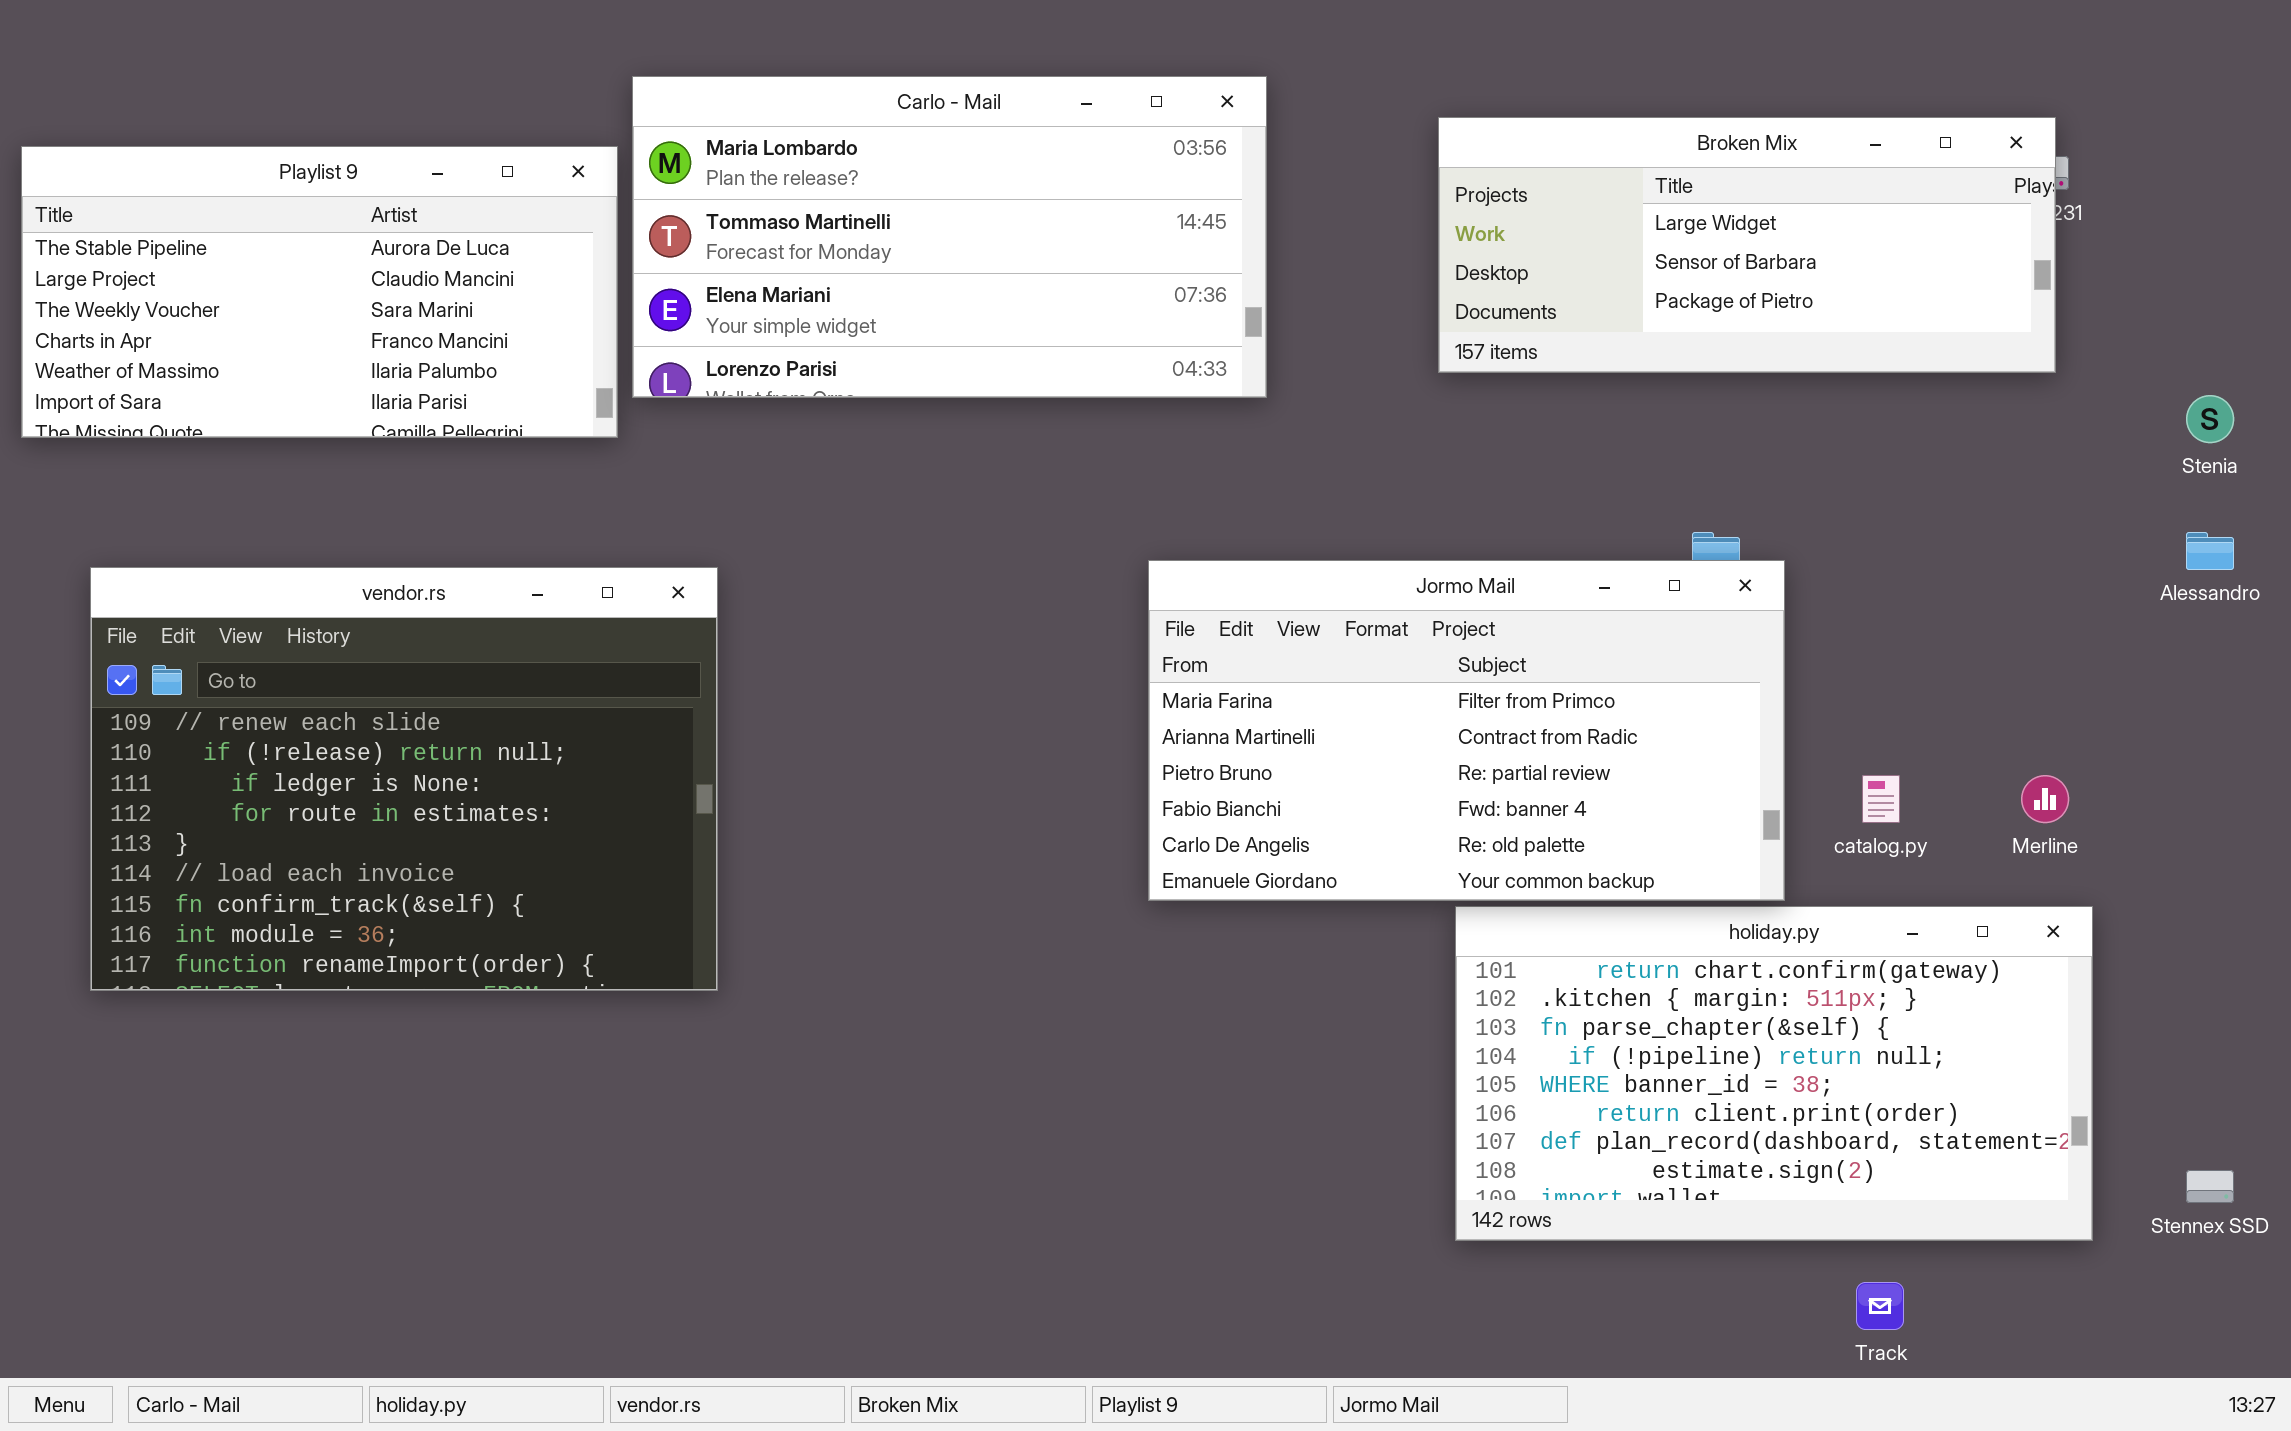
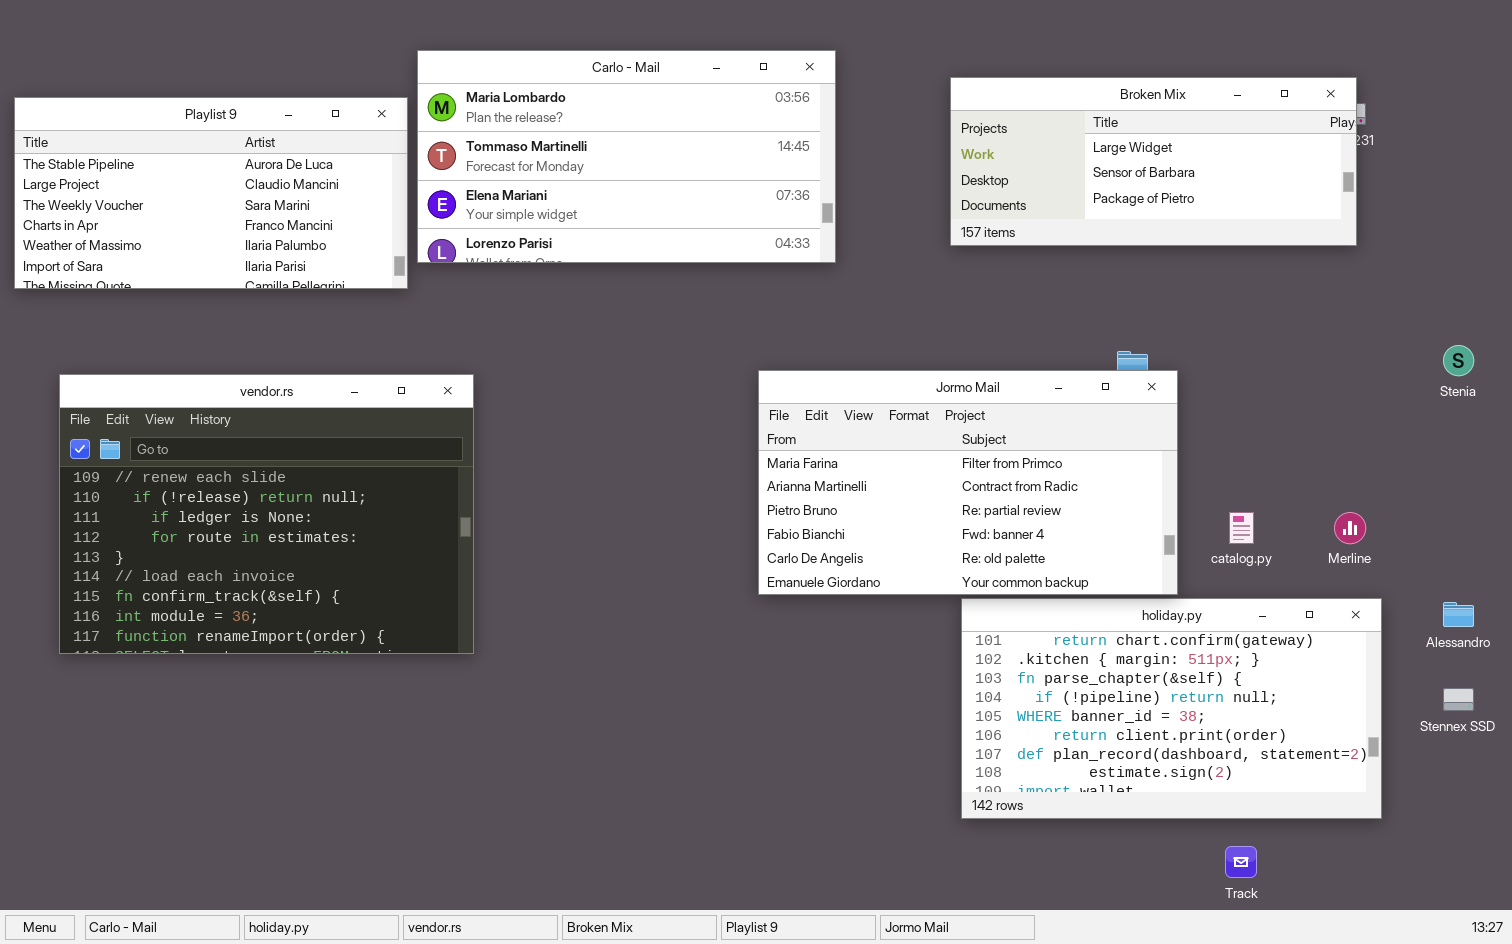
Stenia: [2186,395,2234,443] -> [1443,345,1474,376], moved
Alessandro: [2186,532,2234,570] -> [1443,602,1474,627], moved
Stennex SSD: [2186,1170,2234,1203] -> [1443,688,1474,711], moved

